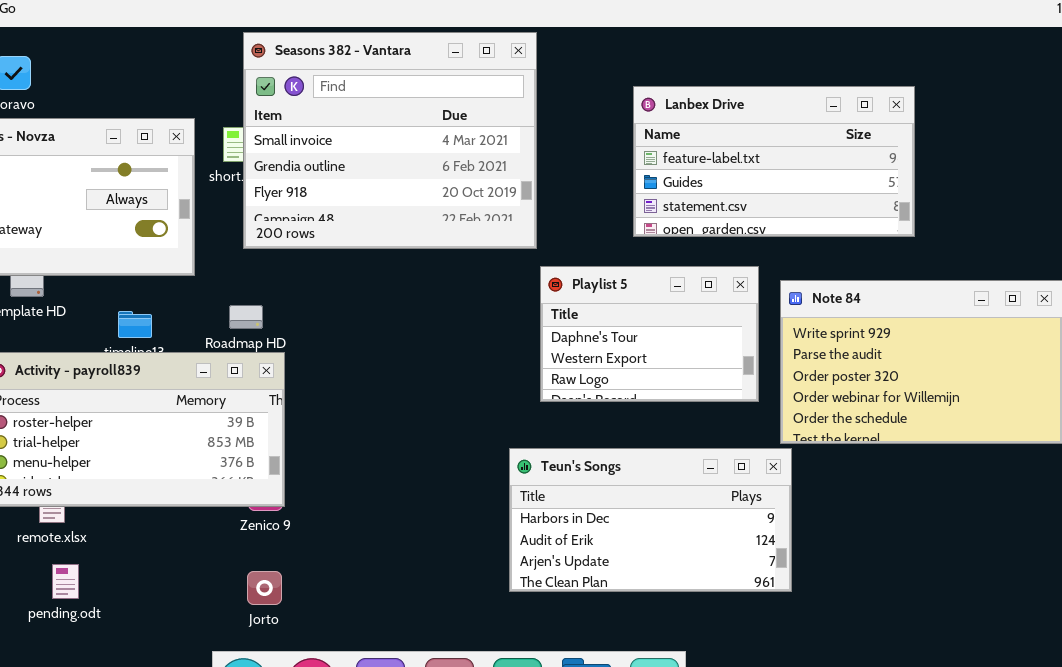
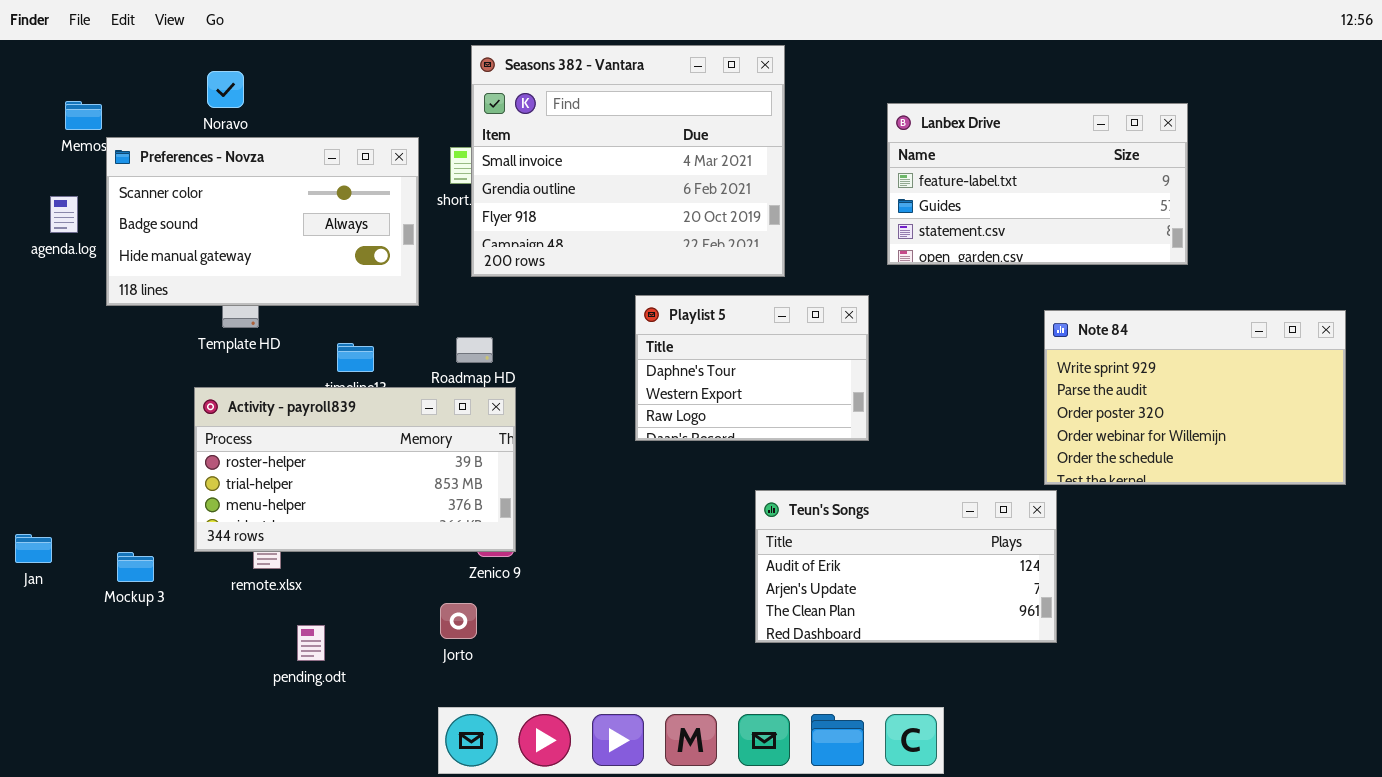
Playlist 5: [540,266,759,402] -> [635,295,869,441], moved
Teun's Songs: [509,448,792,592] -> [755,490,1057,643], scrolled down 1 row
pending.odt: [52,564,79,599] -> [297,625,325,661], moved
Jorto: [247,571,282,605] -> [440,603,477,639], moved

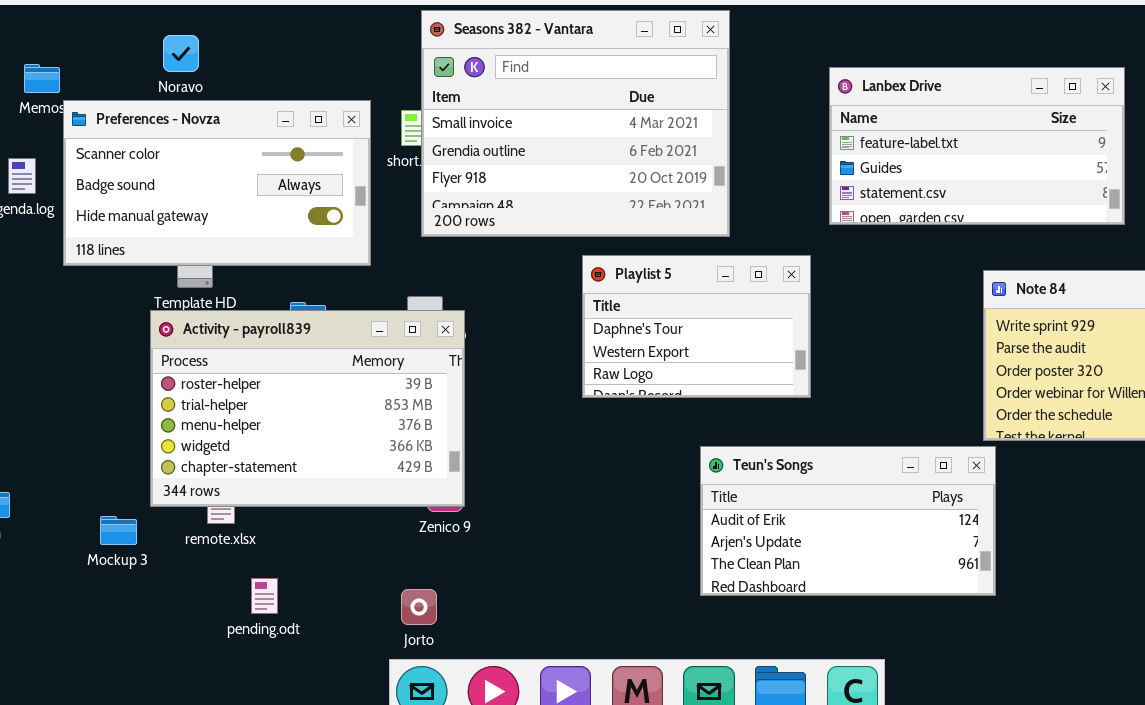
Activity - payroll839: [194,387,516,552] -> [150,310,465,507], resized
Mockup 3: [117,552,154,582] -> [100,516,137,545], moved
Jorto: [440,603,477,639] -> [401,589,437,625], moved

